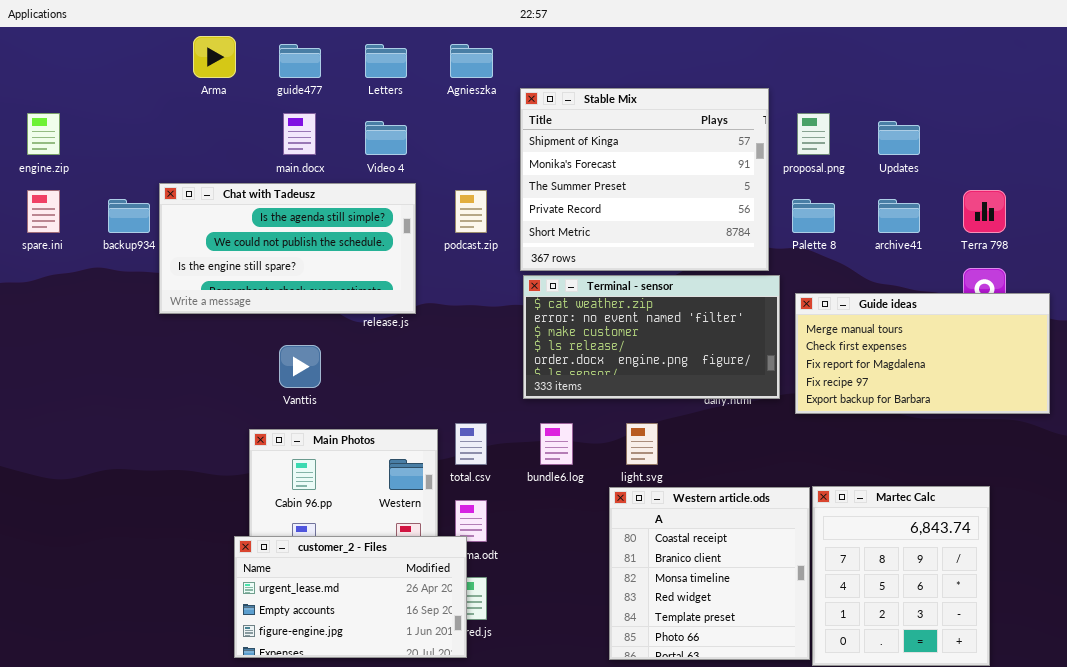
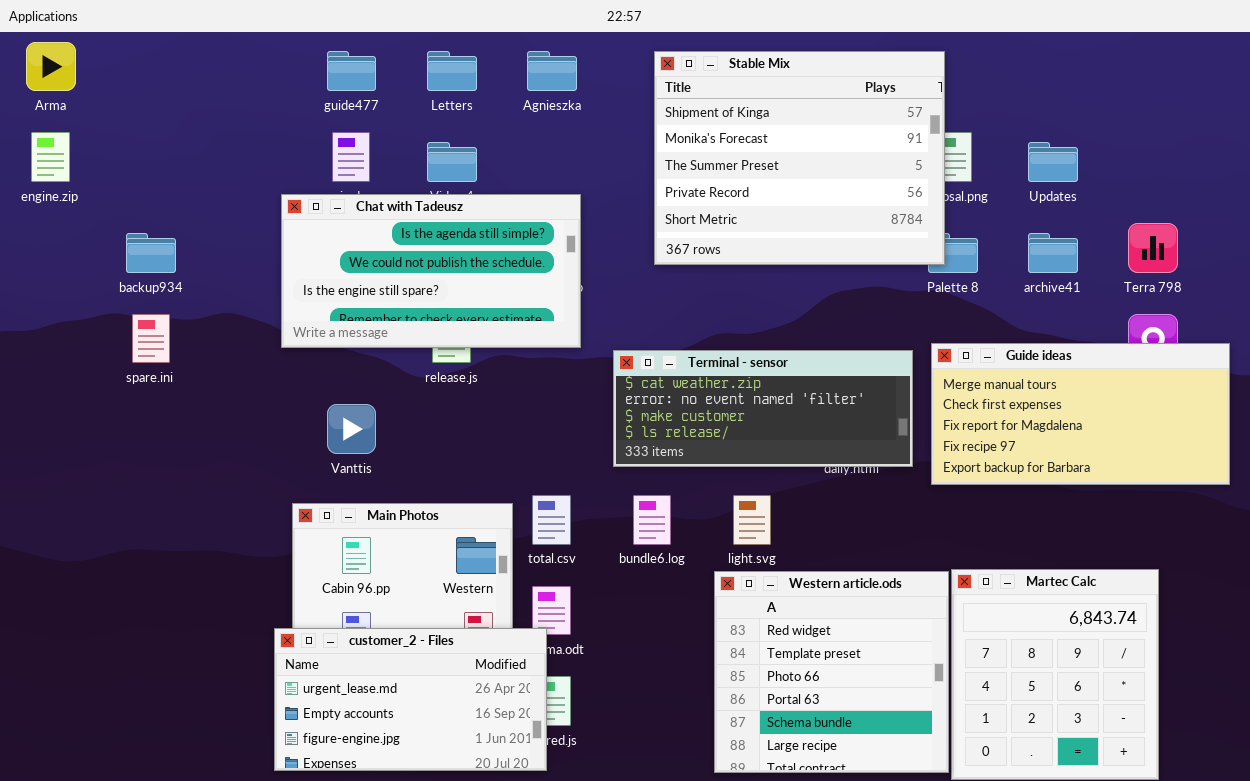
Arma: [193,36,236,78] -> [26,42,76,91], moved
Stable Mix: [520,88,769,271] -> [654,51,945,265], moved
Chat with Tadeusz: [159,183,416,314] -> [281,194,581,348], moved
spare.ini: [27,190,60,233] -> [132,314,170,363], moved
Terminal - sensor: [523,275,780,399] -> [613,350,913,467], resized
Western article.ods: [609,487,810,660] -> [714,571,949,773], scrolled down 3 rows

